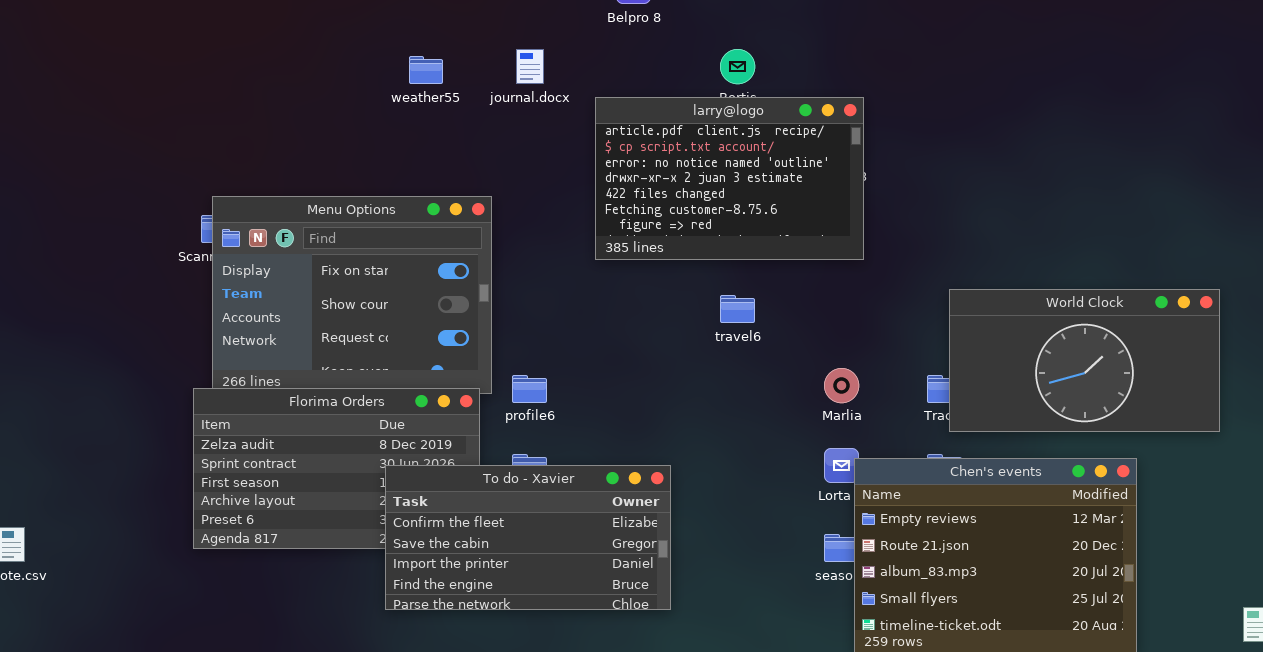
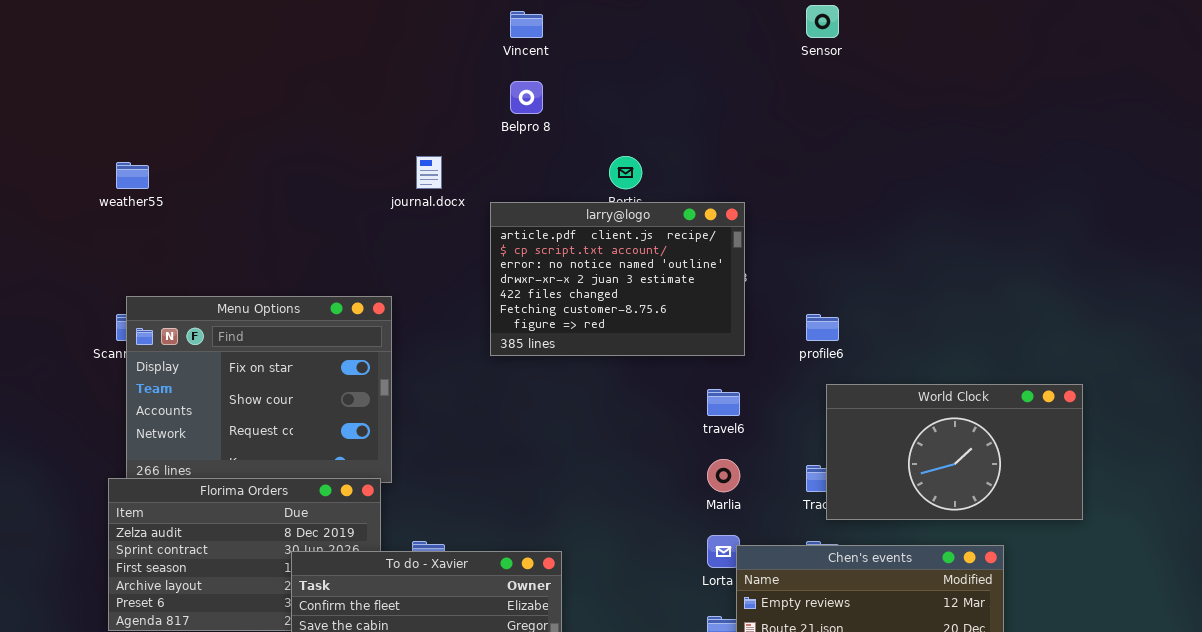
weather55: [409,56,443,84] -> [116,162,149,189], moved
travel6: [720,295,755,323] -> [707,389,740,416], moved
profile6: [512,375,547,403] -> [806,314,839,341], moved

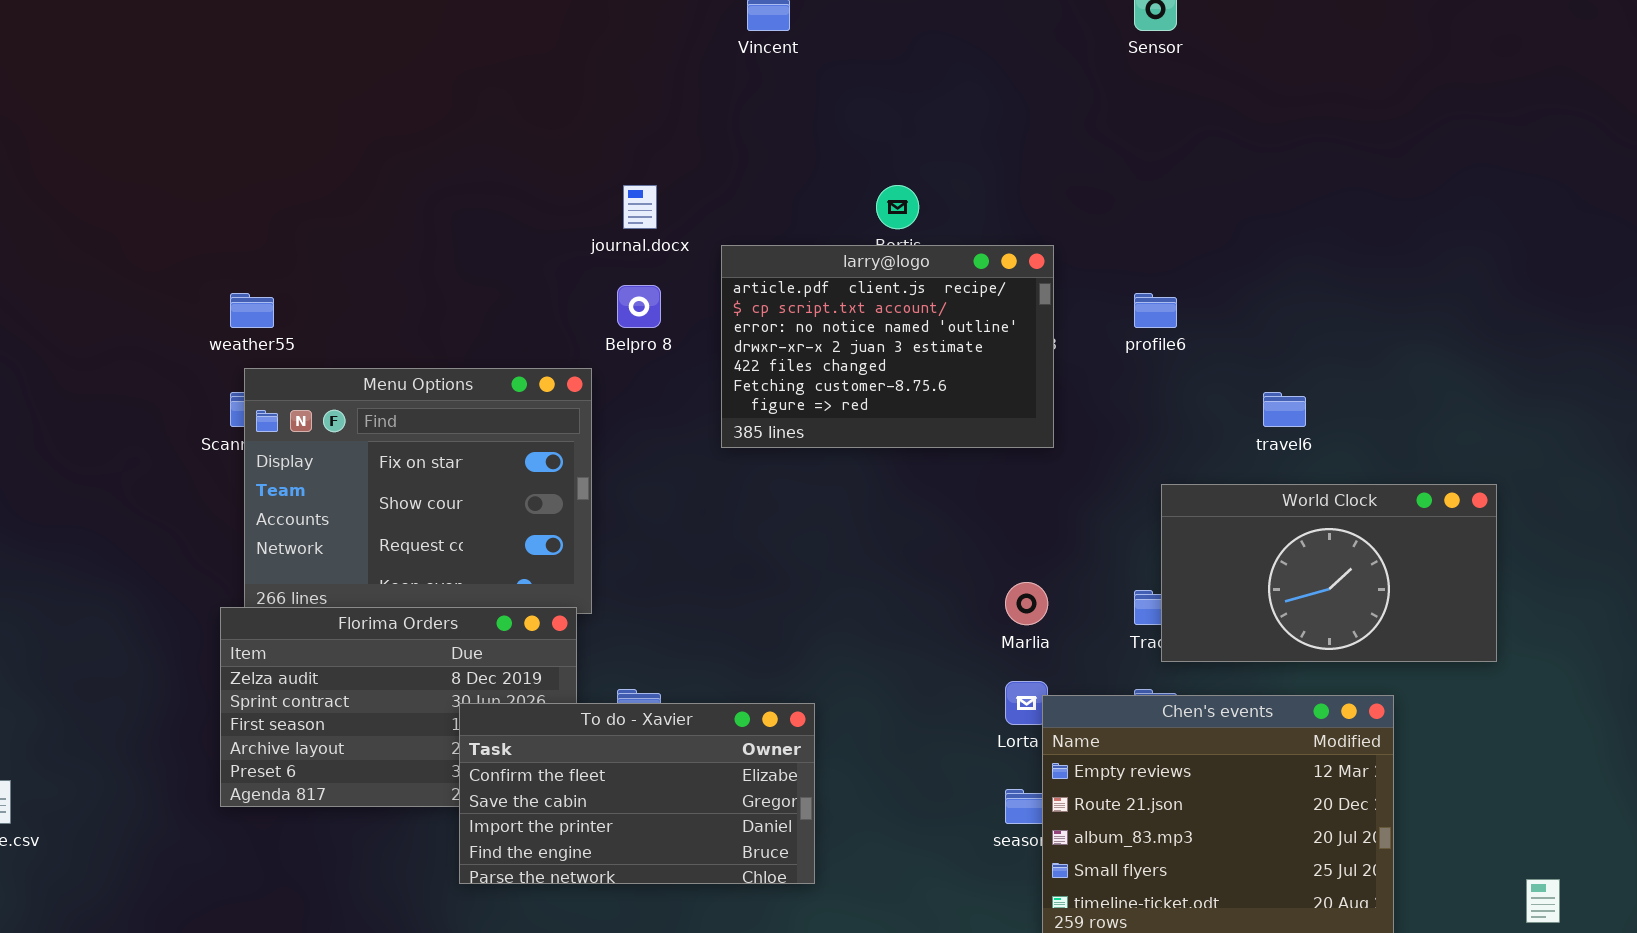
Belpro 8: [510,81,543,114] -> [617,285,661,328], moved
weather55: [116,162,149,189] -> [230,293,274,328], moved
profile6: [806,314,839,341] -> [1134,293,1177,328], moved
travel6: [707,389,740,416] -> [1263,392,1306,427], moved

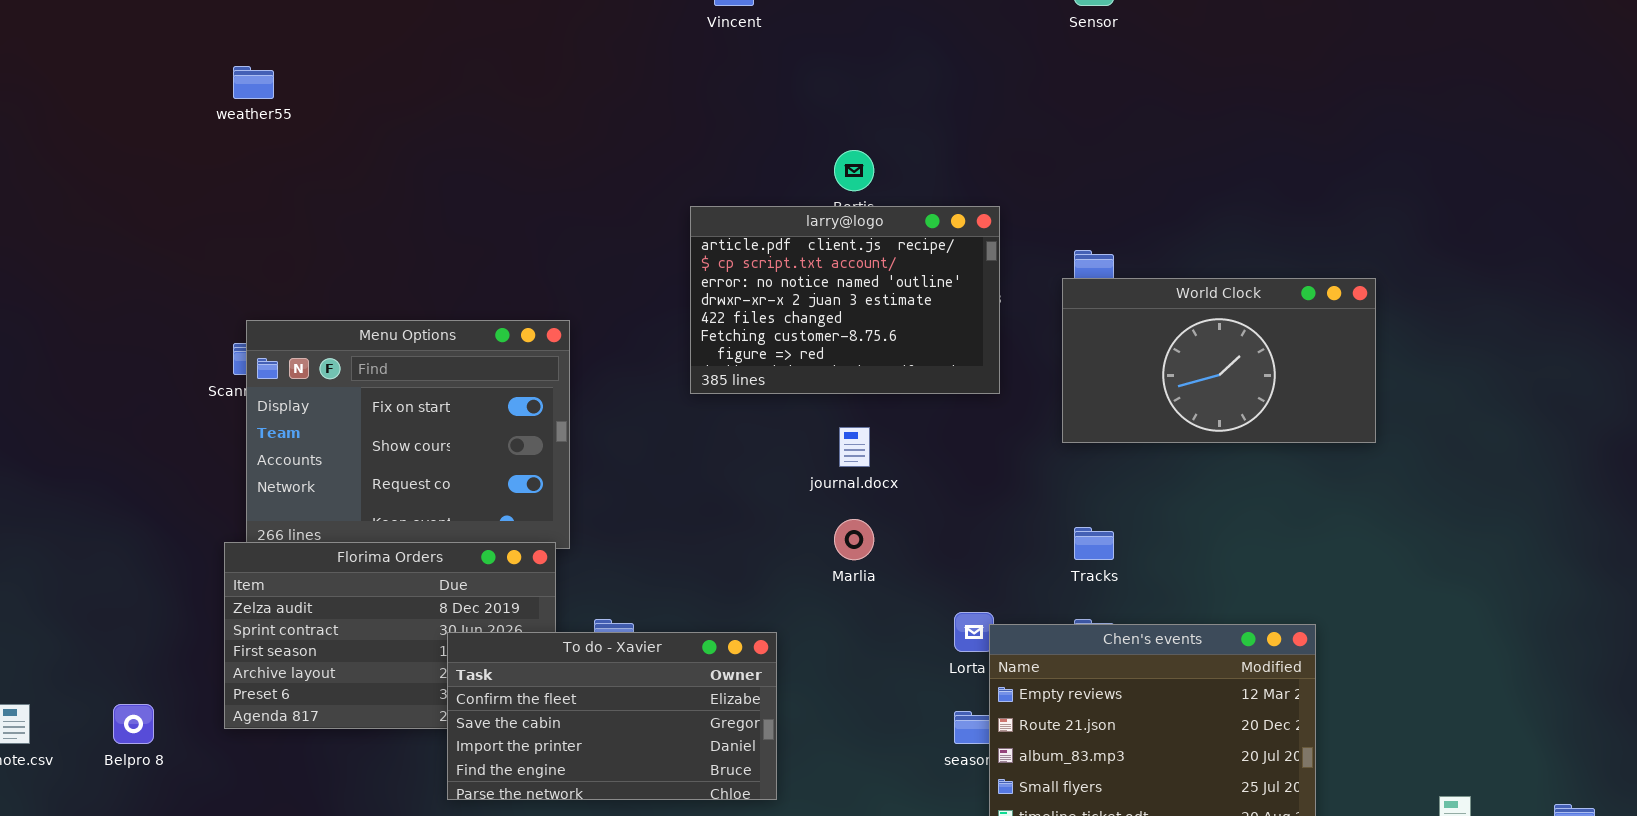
journal.docx: [623,185,657,229] -> [839,427,870,467], moved
Belpro 8: [617,285,661,328] -> [113,704,154,744], moved
weather55: [230,293,274,328] -> [233,66,274,99], moved
World Clock: [1161,484,1497,662] -> [1062,278,1376,443], moved
Marlia: [1005,582,1048,625] -> [834,519,874,560], moved

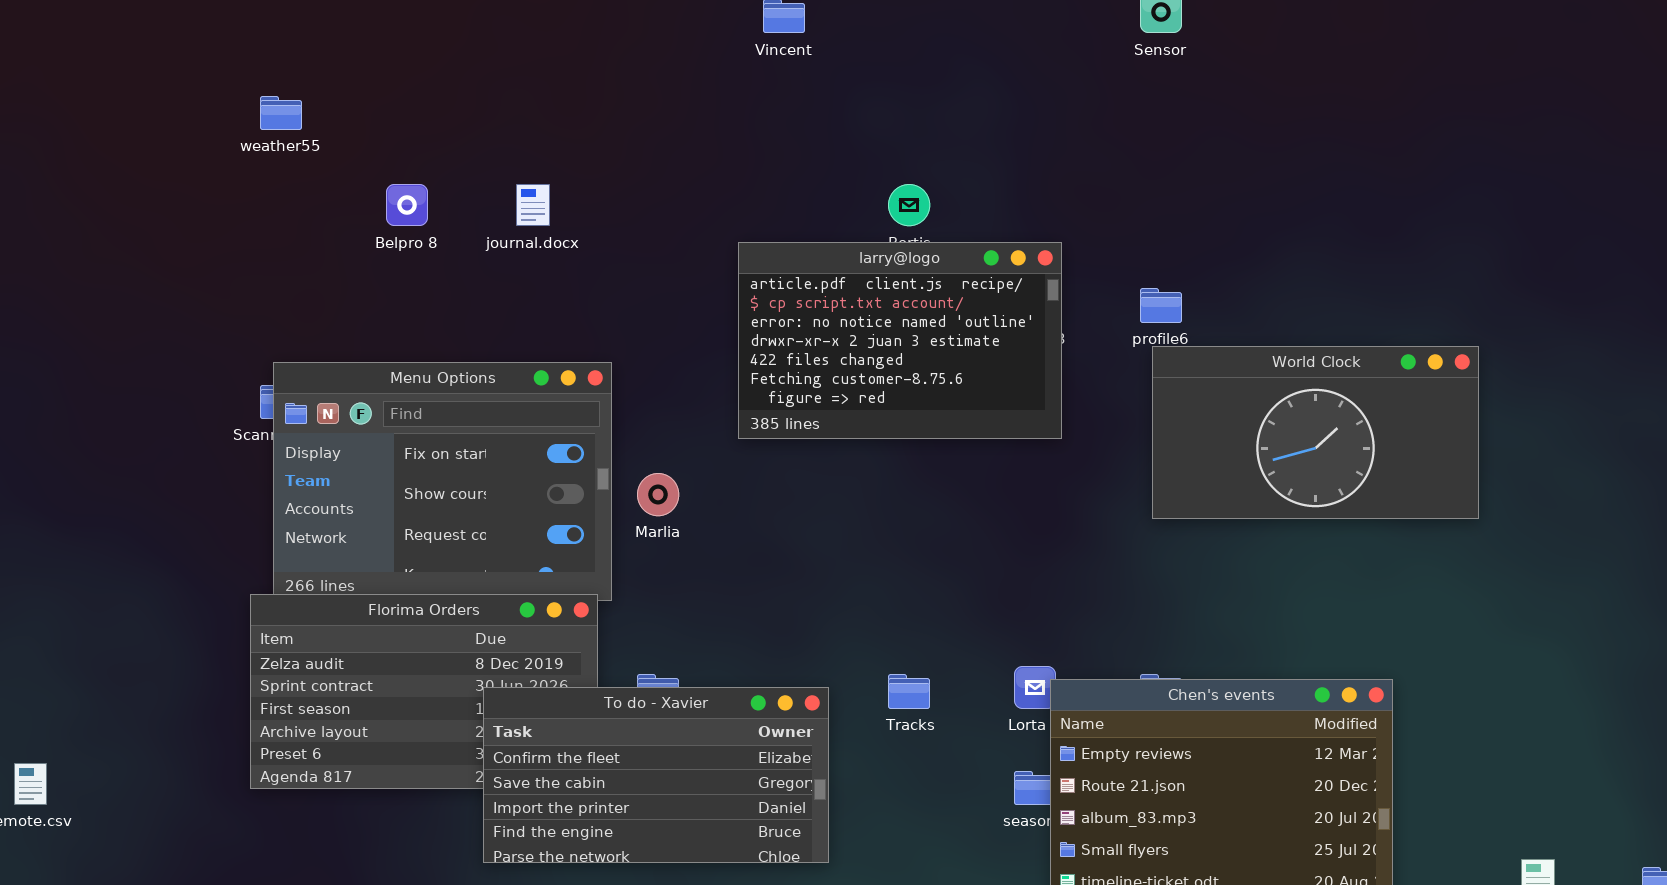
World Clock: [1062,278,1376,443] -> [1152,346,1479,519], moved
journal.docx: [839,427,870,467] -> [516,184,550,226], moved
Marlia: [834,519,874,560] -> [637,473,679,516], moved
Tracks: [1074,527,1114,560] -> [888,674,930,709], moved
Belpro 8: [113,704,154,744] -> [386,184,428,226], moved

